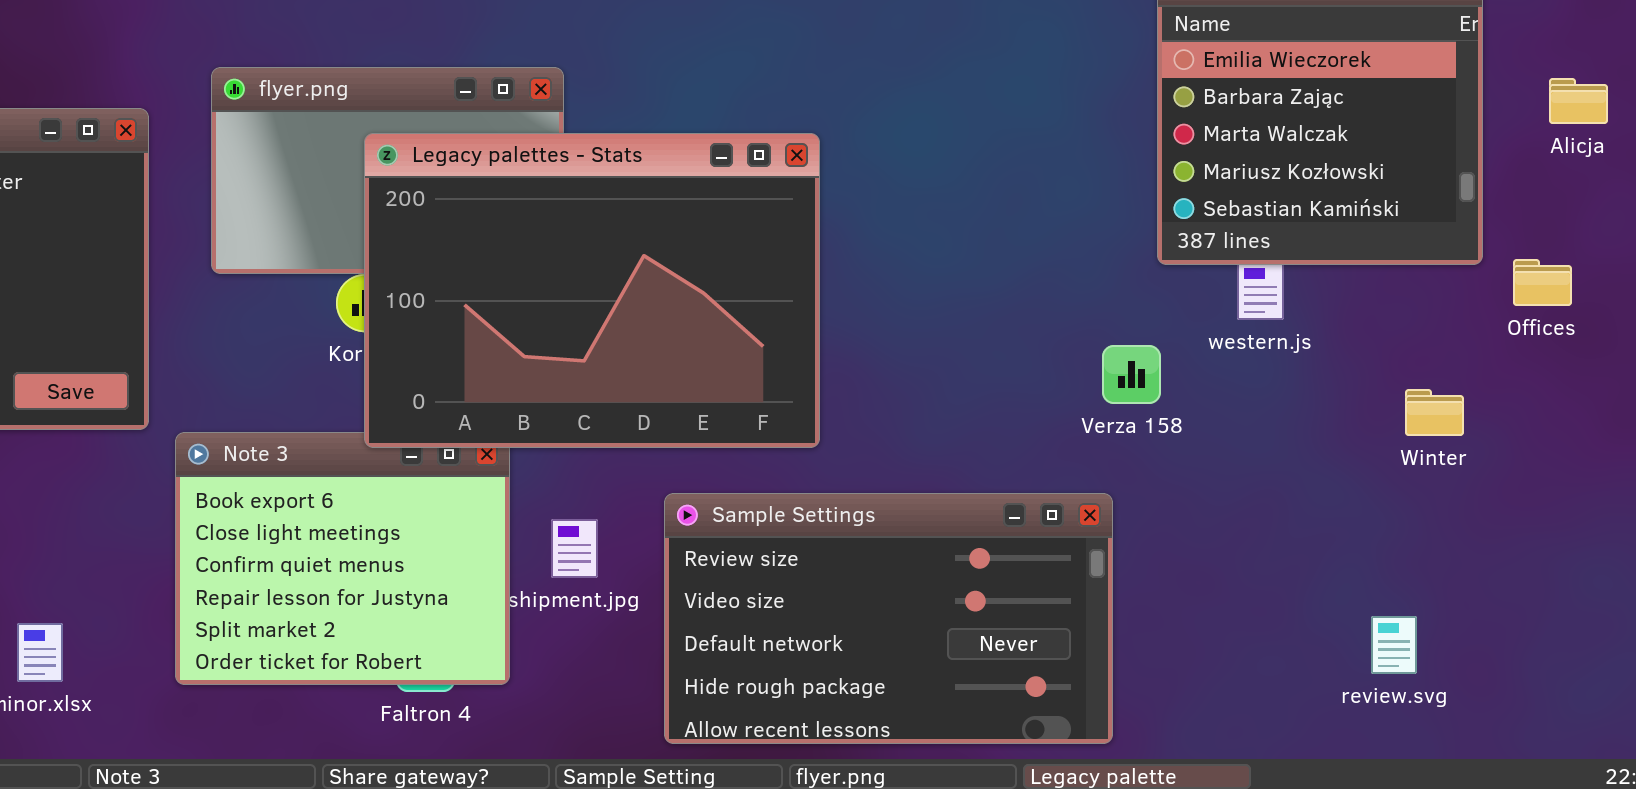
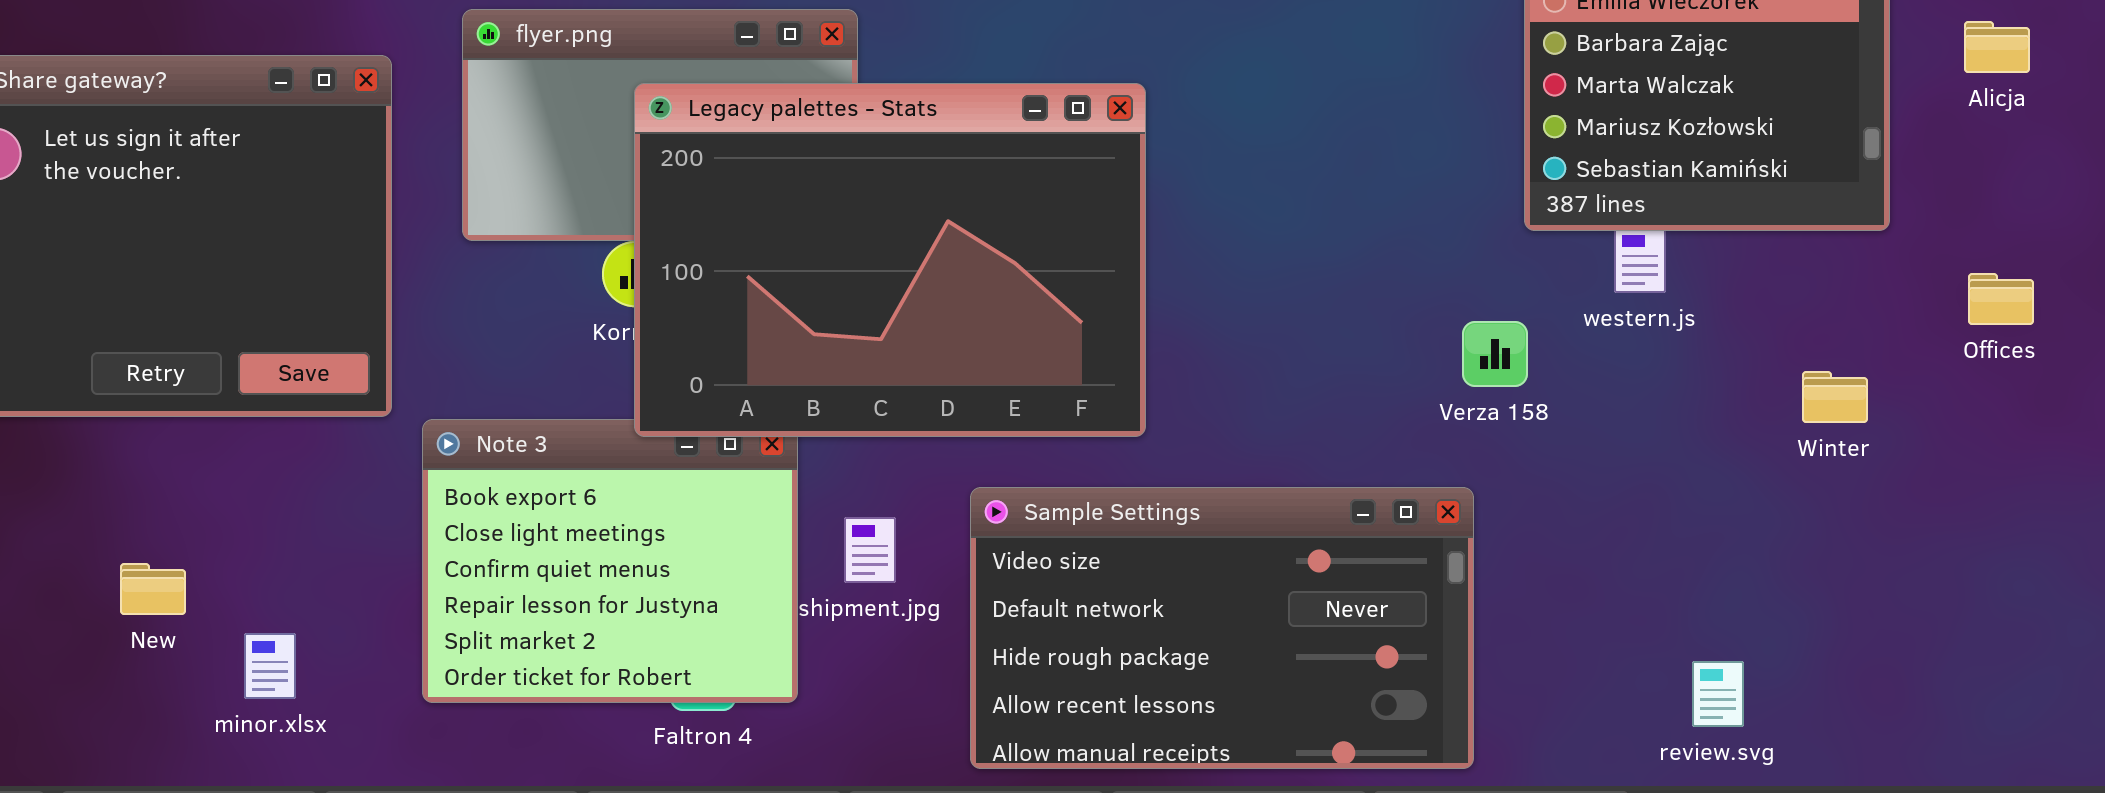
Offices: [1513,259,1572,306] -> [1968,273,2034,325], moved
Sample Settings: [664,493,1113,744] -> [970,487,1474,769], scrolled down 1 row
review.svg: [1371,616,1417,674] -> [1692,661,1744,727], moved

